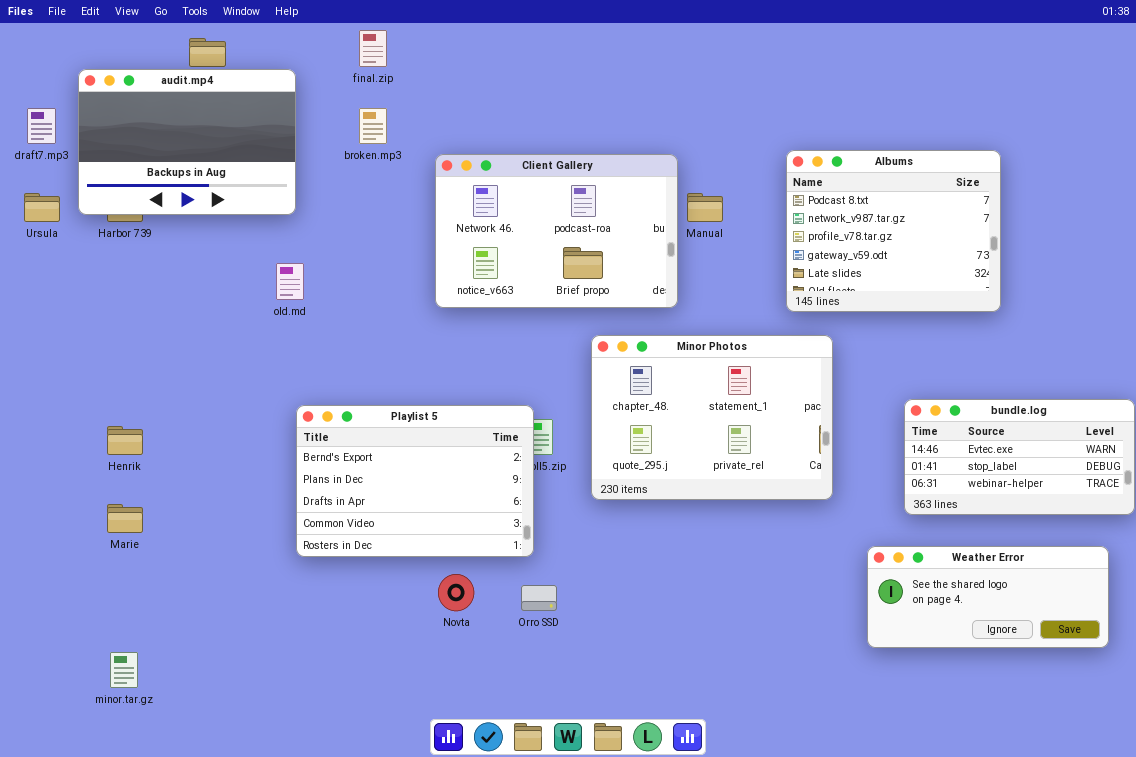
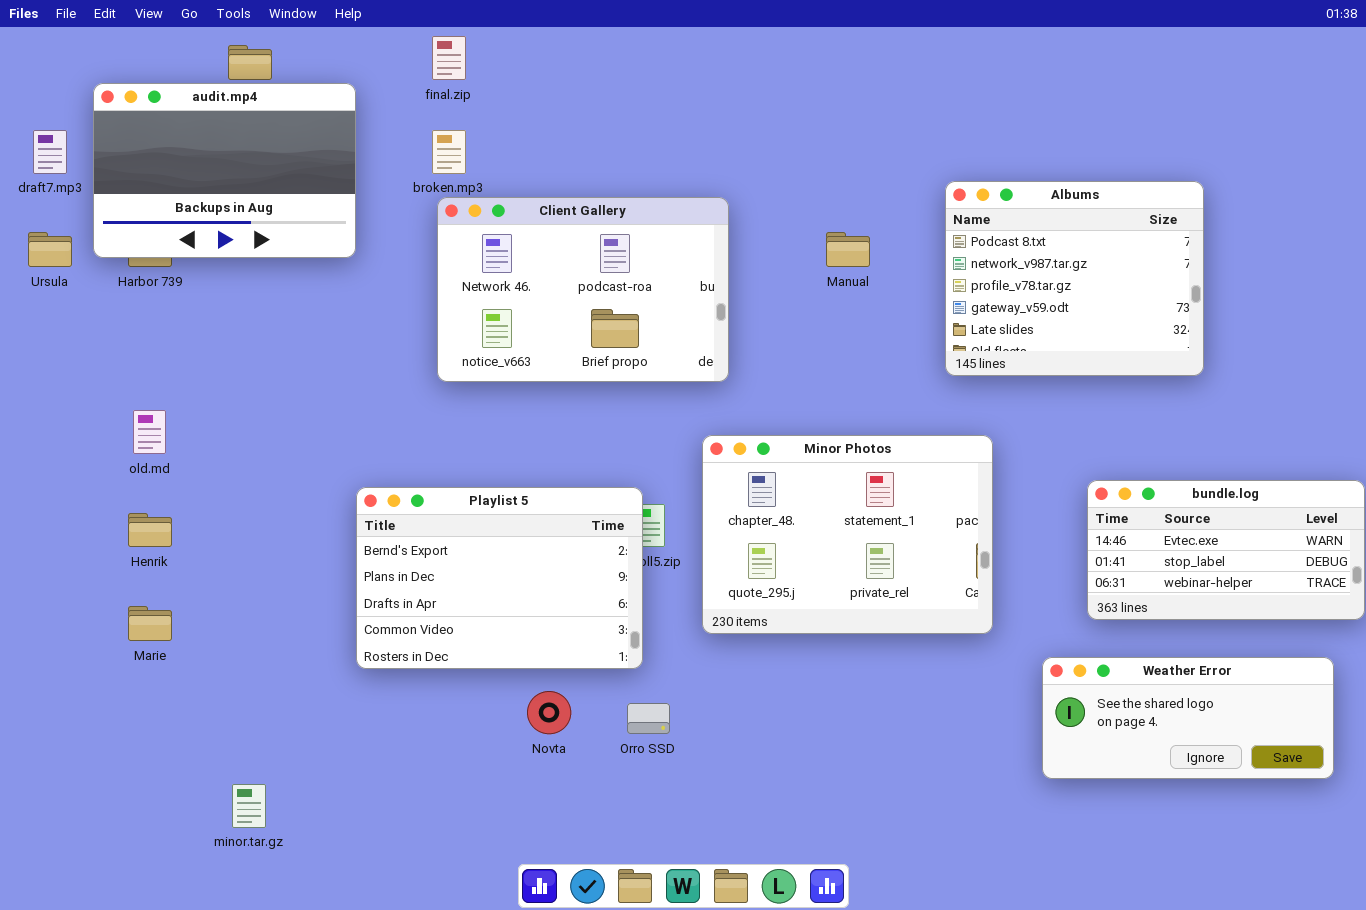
Client Gallery: [435,154,678,308] -> [437,197,729,382], moved
old.md: [276,263,304,300] -> [133,410,166,454], moved
Minor Photos: [591,335,833,500] -> [702,435,993,634], moved
minor.tar.gz: [110,652,138,688] -> [232,784,266,828], moved

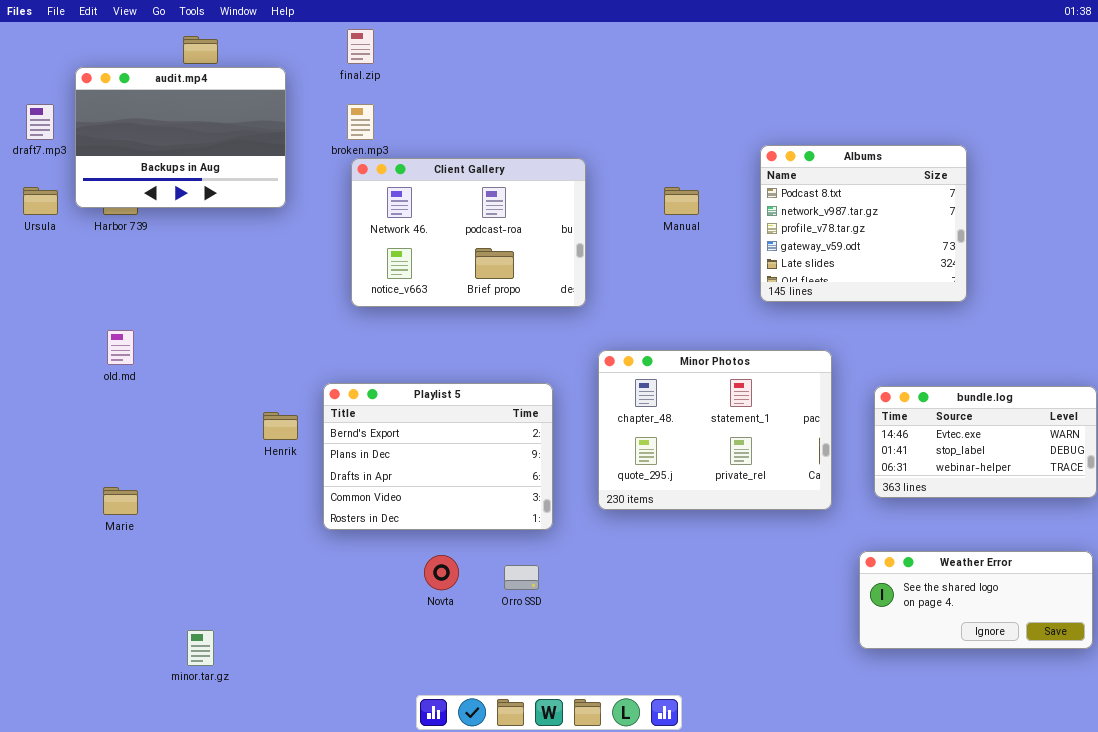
Minor Photos: [702,435,993,634] -> [598,350,832,510], moved
Playlist 5: [356,487,643,669] -> [323,383,553,530], moved
Henrik: [128,513,172,547] -> [263,412,298,440], moved
Weather Error: [1042,657,1334,779] -> [859,551,1093,649], moved

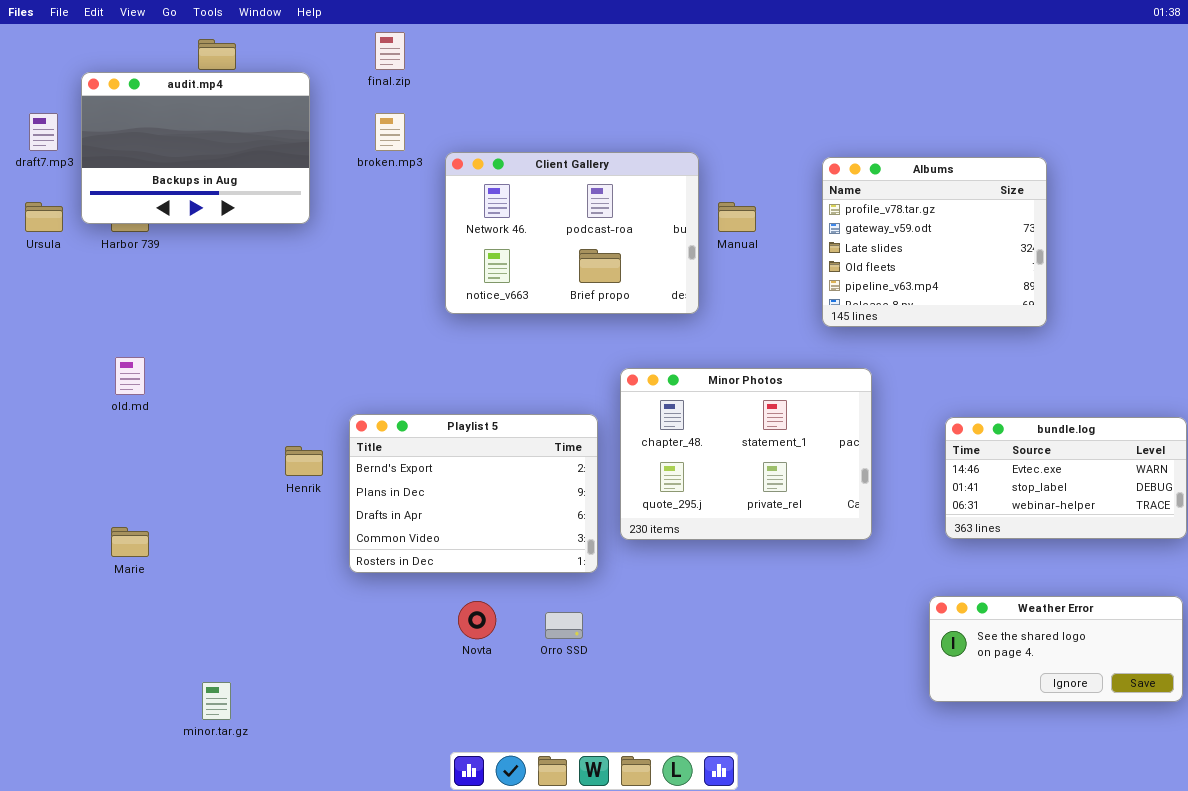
Albums: [760,145,967,302] -> [822,157,1047,327], scrolled down 2 rows
Client Gallery: [351,158,586,307] -> [445,152,699,314], moved
Minor Photos: [598,350,832,510] -> [620,368,872,540], moved

